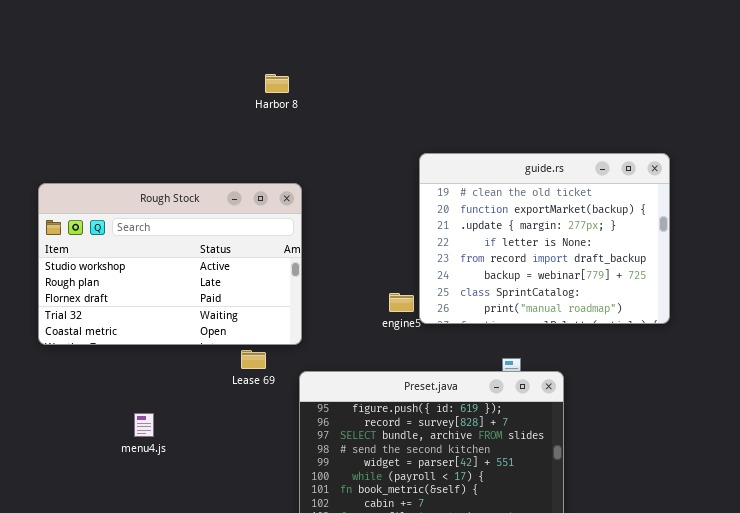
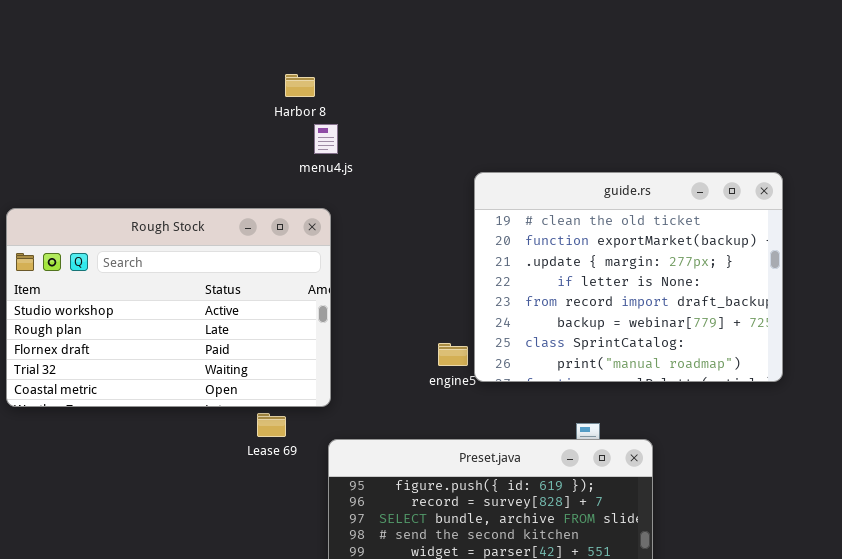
menu4.js: [134,413,154,437] -> [314,124,338,154], moved

